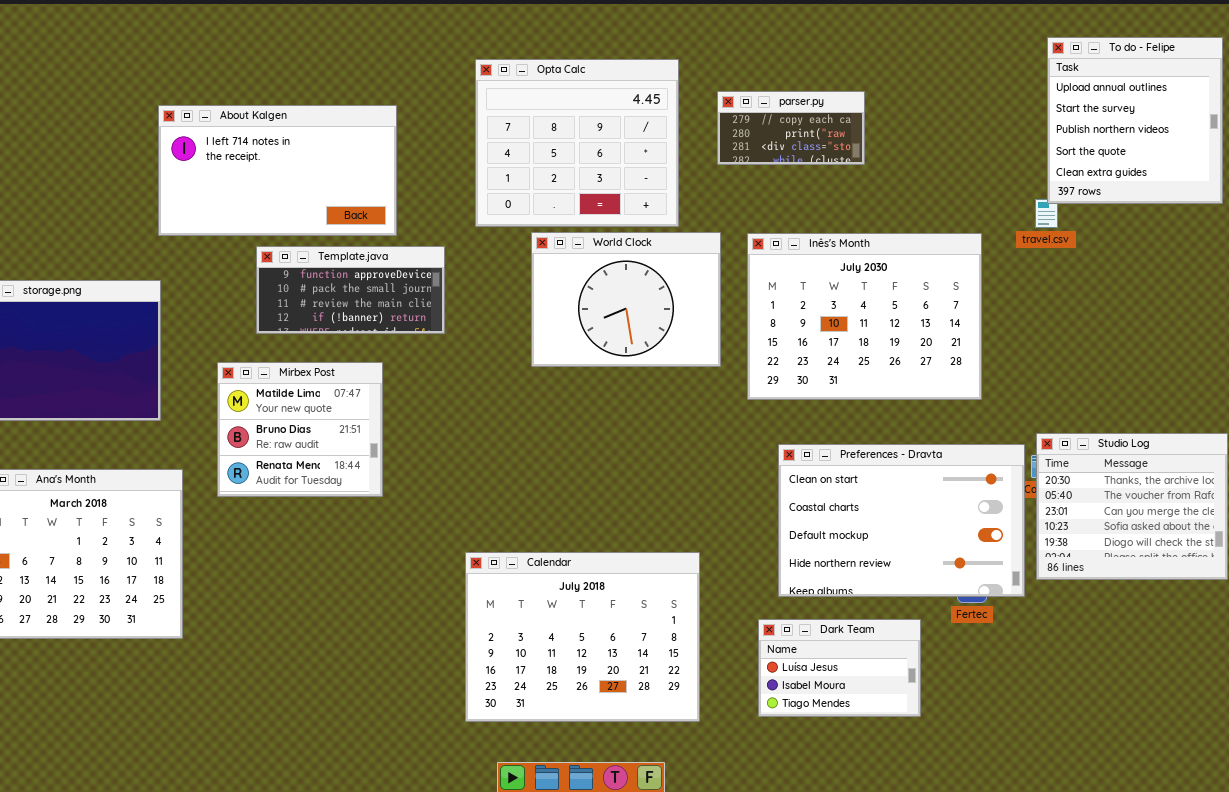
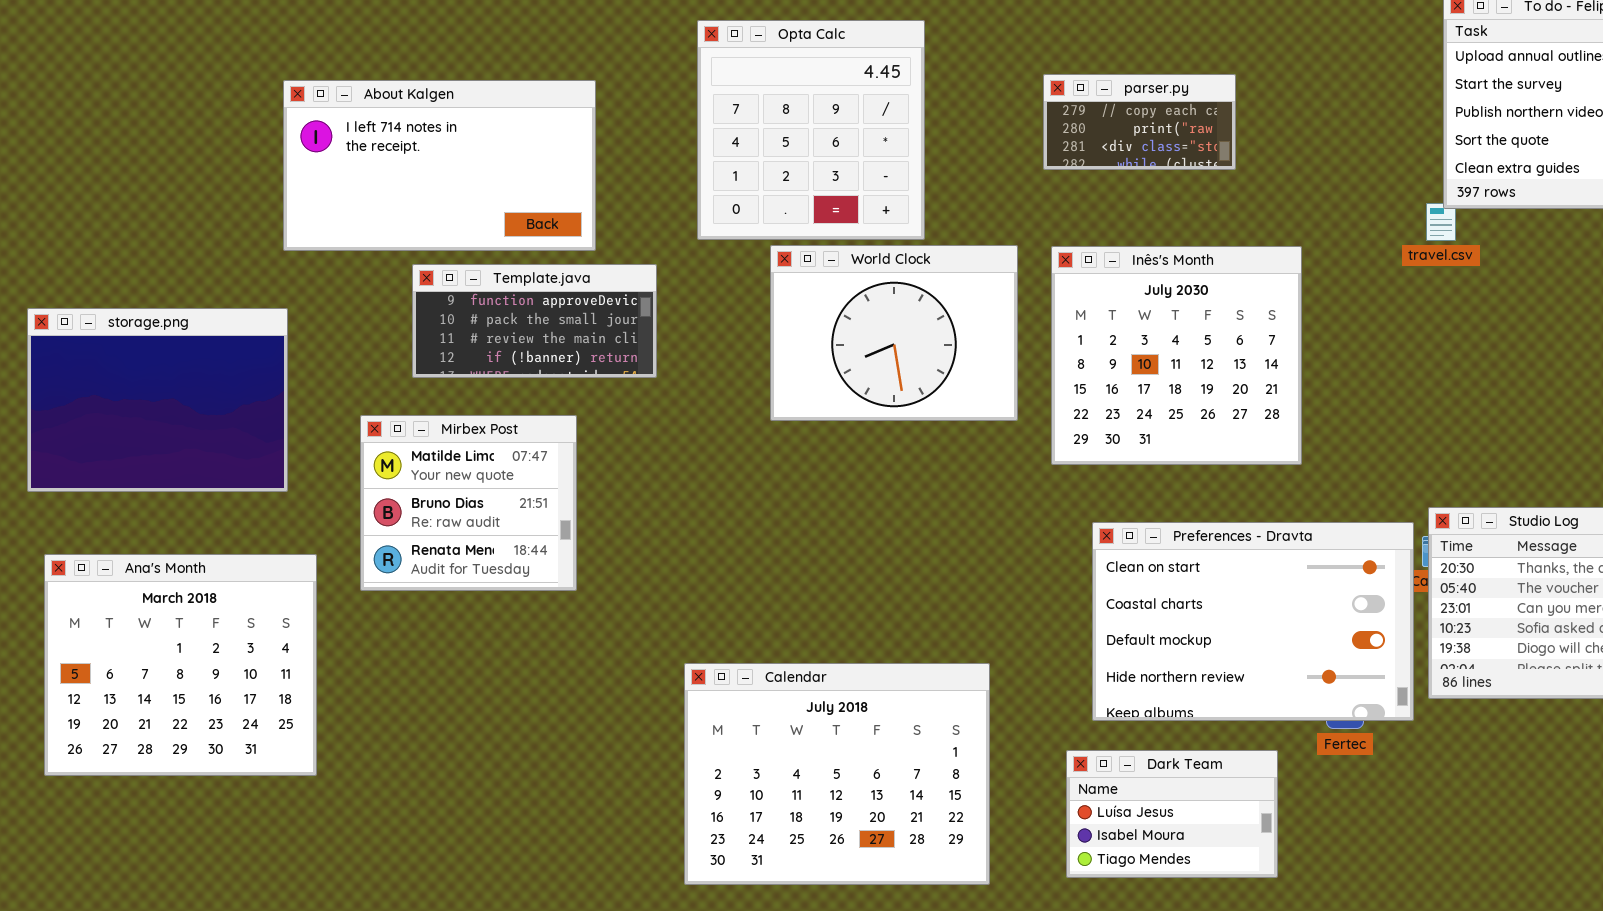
Opta Calc: [475,59,679,227] -> [697,20,925,240], resized
parser.py: [717,91,865,165] -> [1043,74,1236,170], moved
Inês's Month: [747,233,982,400] -> [1051,246,1302,465], resized

